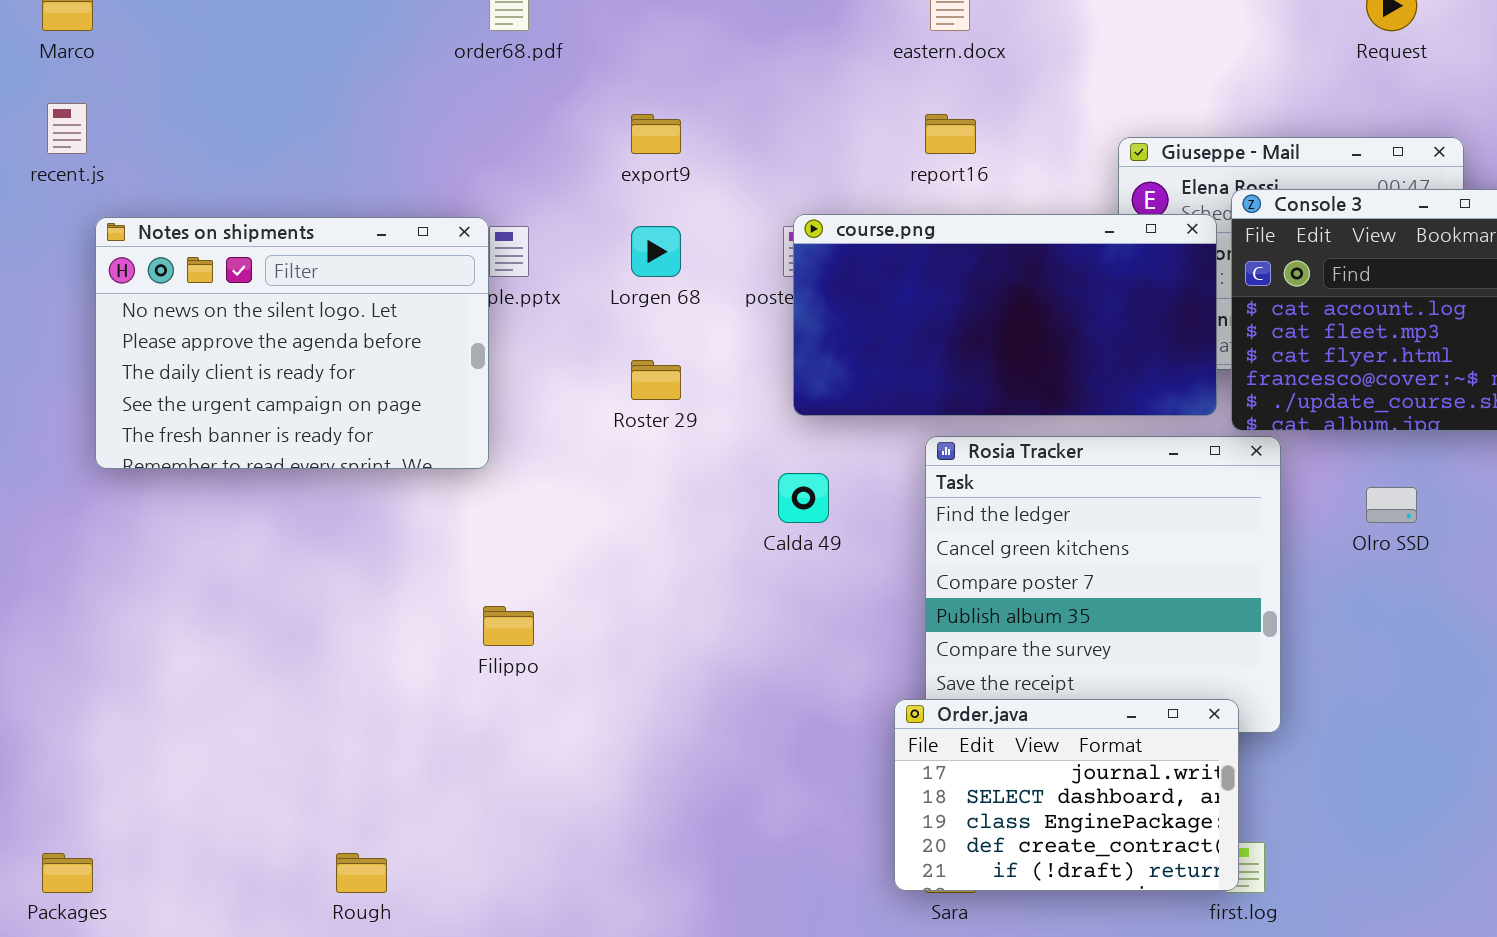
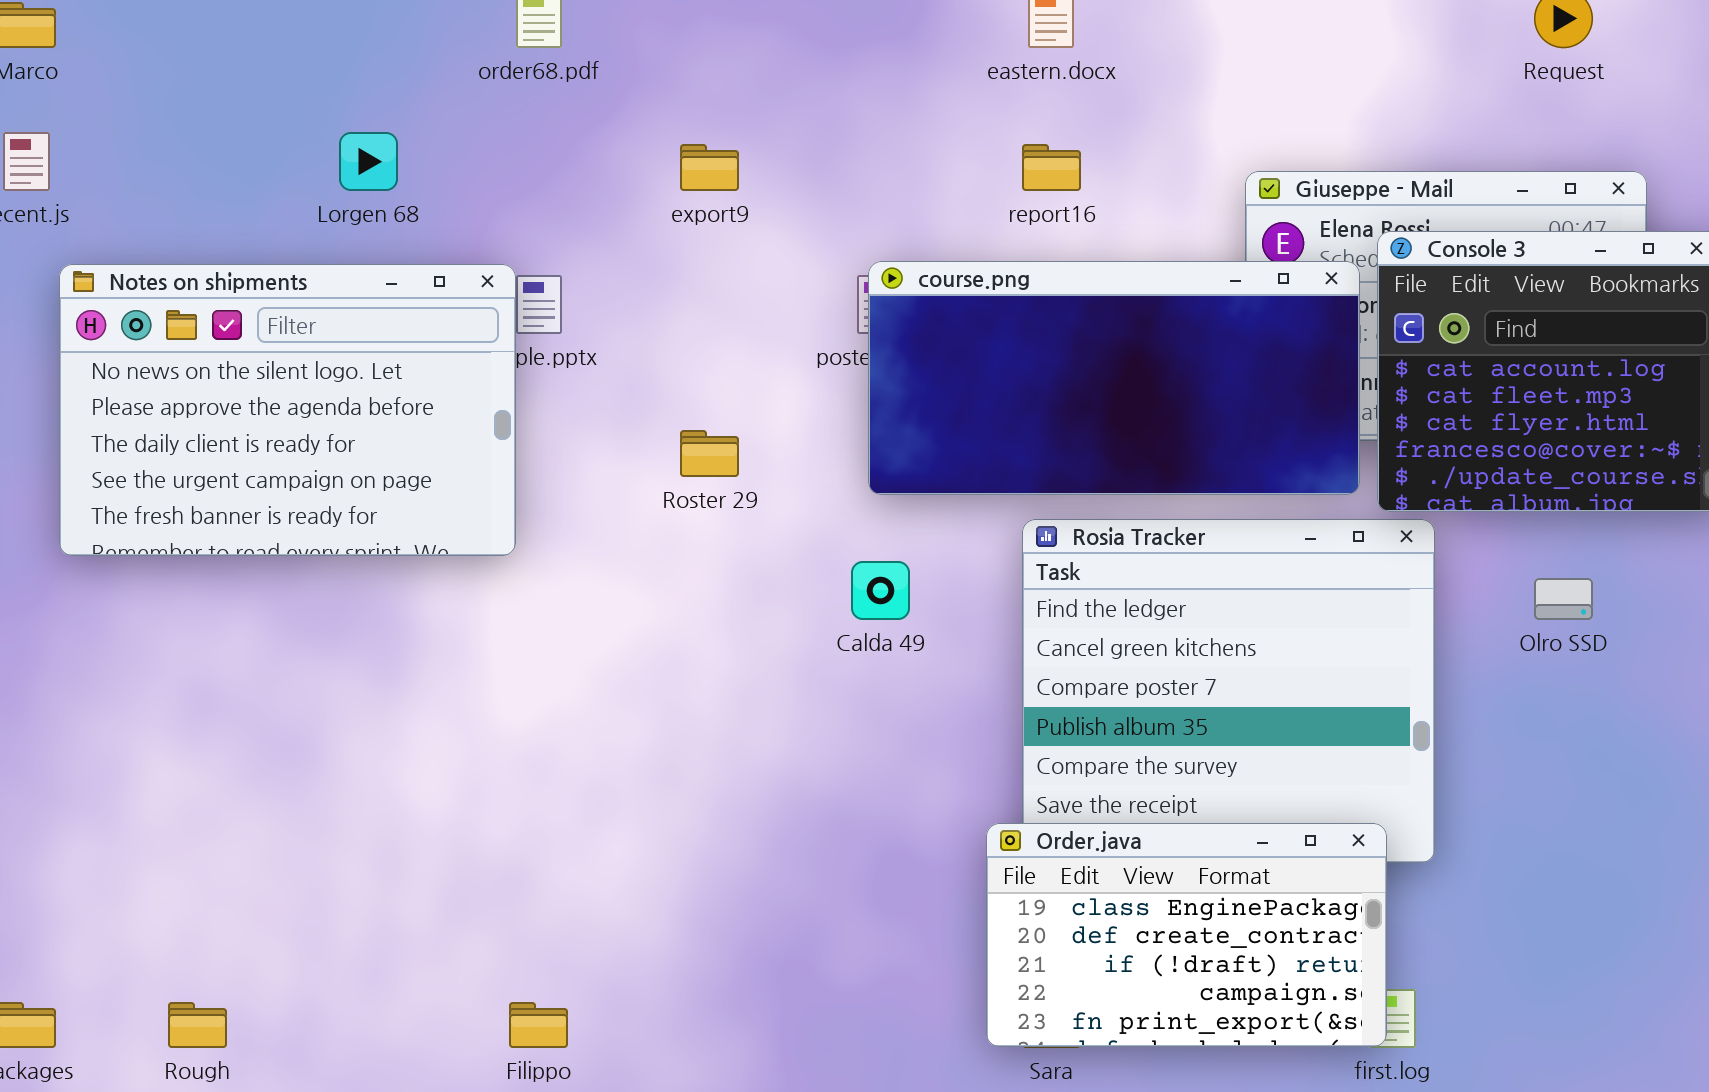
Lorgen 68: [631,226,681,277] -> [339,132,398,191], moved
Filippo: [483,606,534,646] -> [509,1002,568,1048], moved
Order.java: [894,699,1239,891] -> [986,823,1387,1047], scrolled down 2 rows
Rough: [336,853,387,893] -> [168,1002,227,1048], moved

